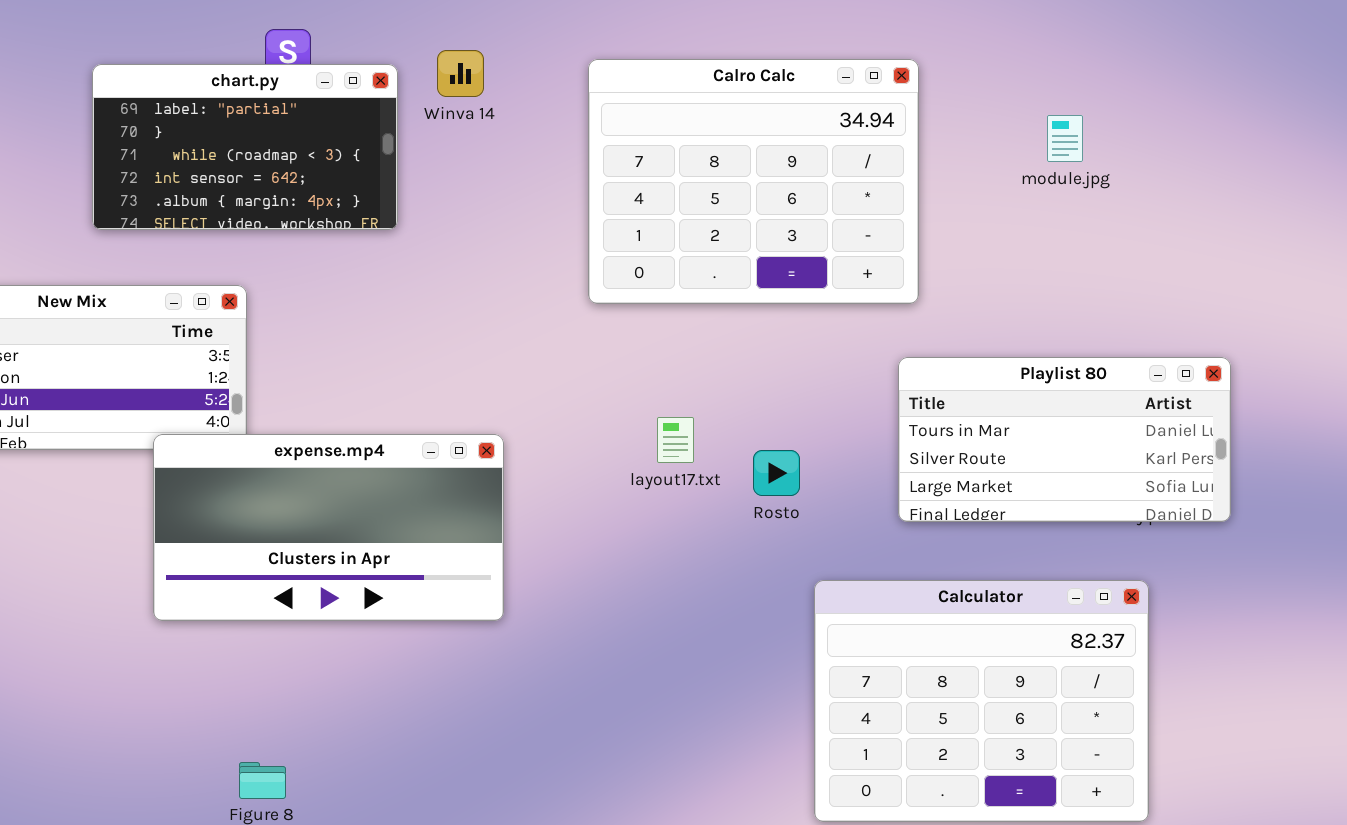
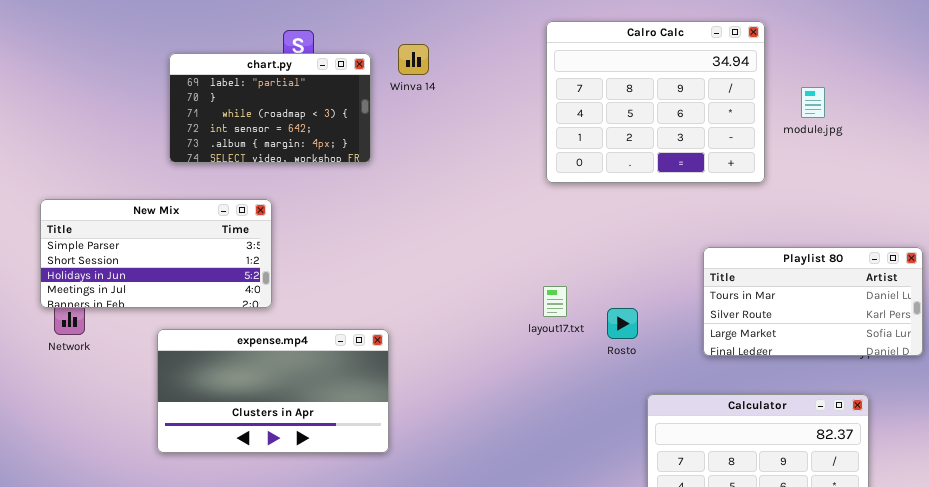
Calro Calc: [588,59,919,304] -> [546,21,765,183], moved
expense.mp4: [153,434,504,621] -> [157,329,389,453], moved

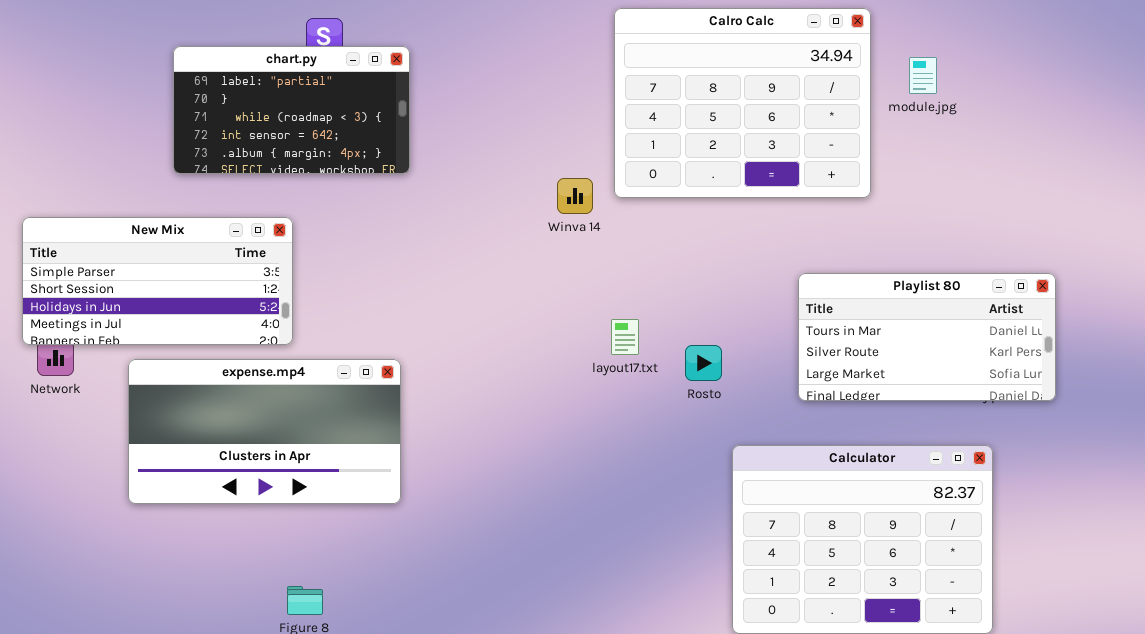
Winva 14: [398,44,429,75] -> [557,178,593,214], moved
module.jpg: [801,87,825,118] -> [909,57,937,94], moved
expense.mp4: [157,329,389,453] -> [128,359,401,504], moved

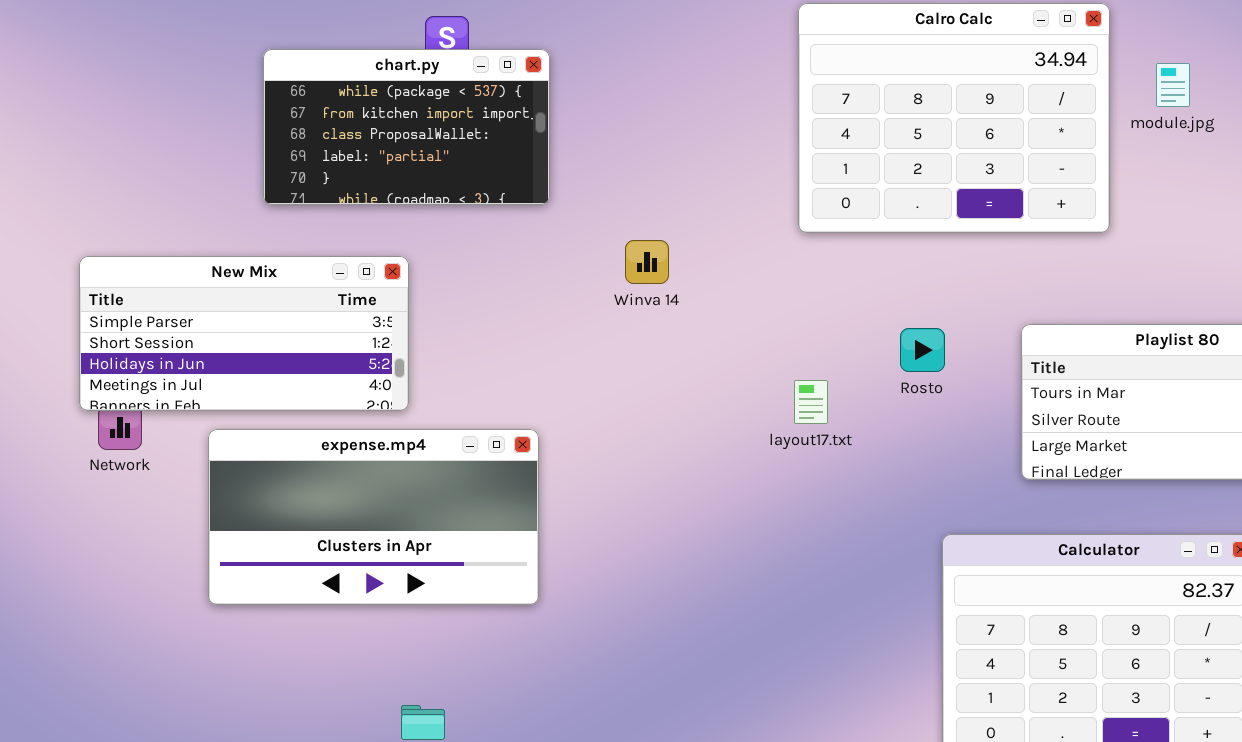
chart.py: [173,46,410,174] -> [263,49,550,205], scrolled up 3 rows
Winva 14: [557,178,593,214] -> [625,240,669,284], moved
Rosto: [685,345,722,381] -> [900,328,945,372], moved

